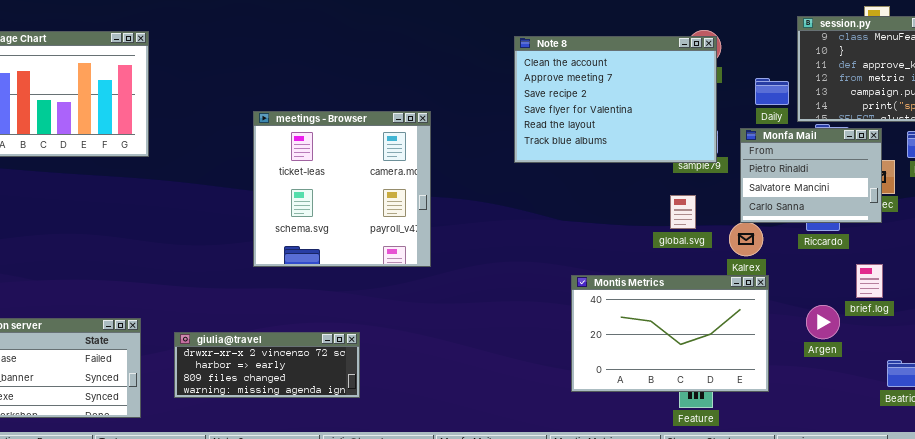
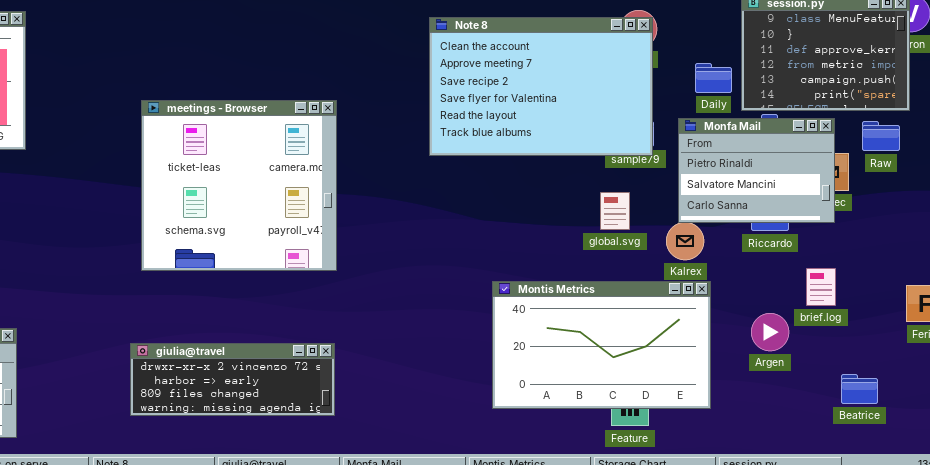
giulia@travel: [174,332,360,398] -> [130,343,335,416], moved

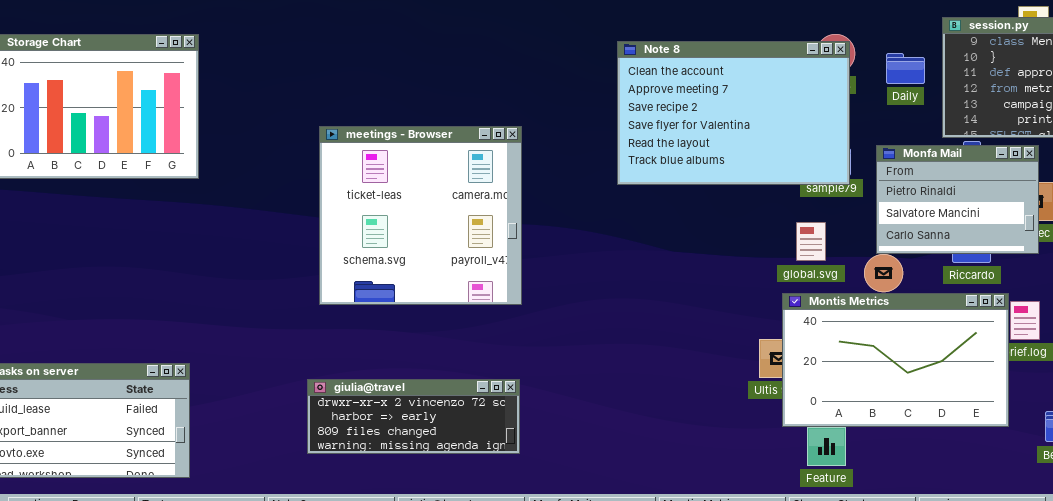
Daily: [695,63,732,93] -> [886,53,925,84], moved
Montis Metrics: [492,281,711,409] -> [782,293,1009,427], moved

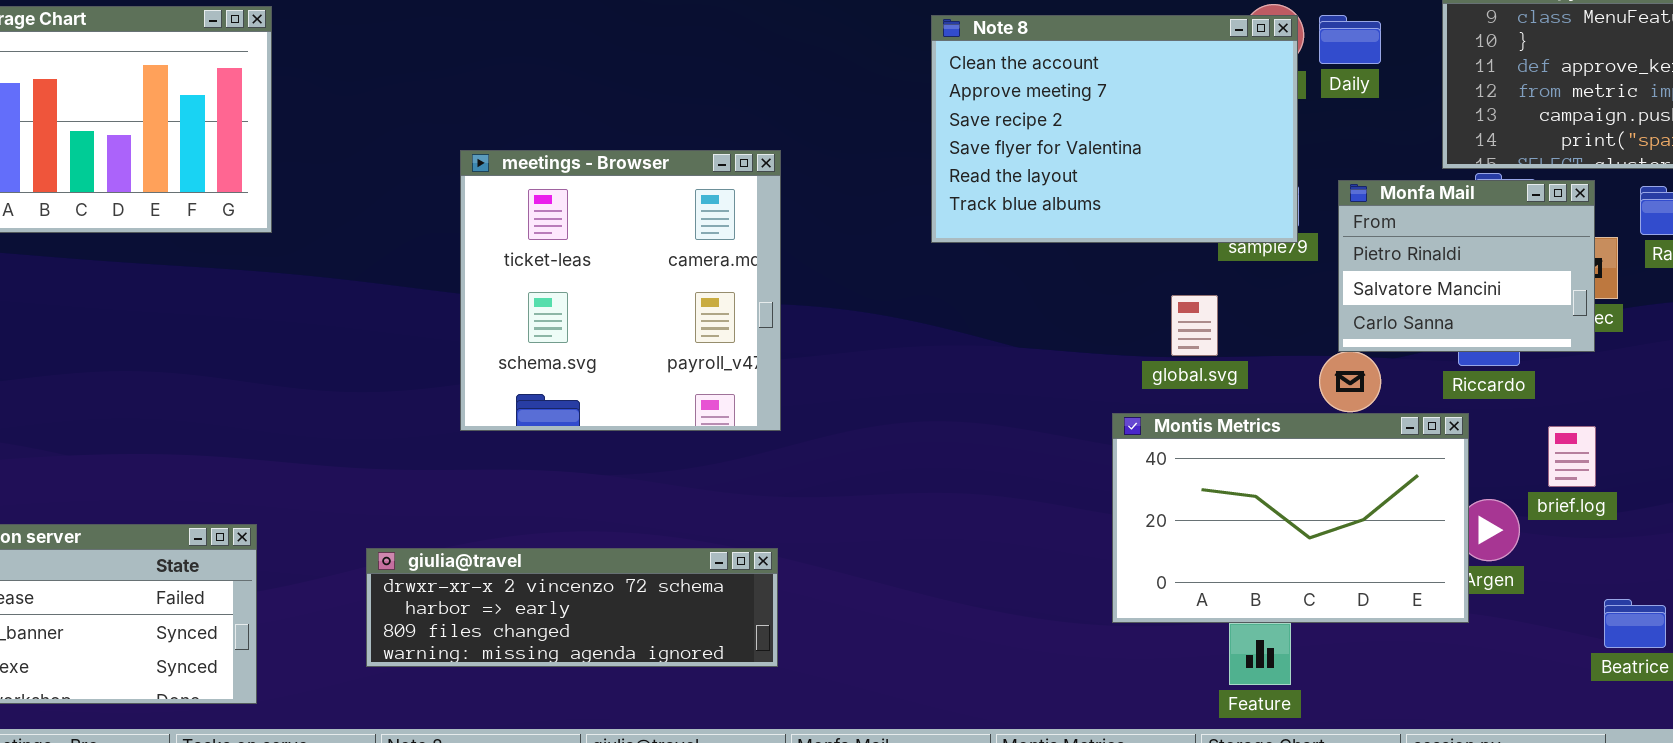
Daily: [886,53,925,84] -> [1319,15,1381,64], moved
global.svg: [796,222,826,261] -> [1171,295,1218,356], moved
Montis Metrics: [782,293,1009,427] -> [1112,413,1469,623], moved
giulia@travel: [307,379,520,454] -> [366,548,778,667], resized

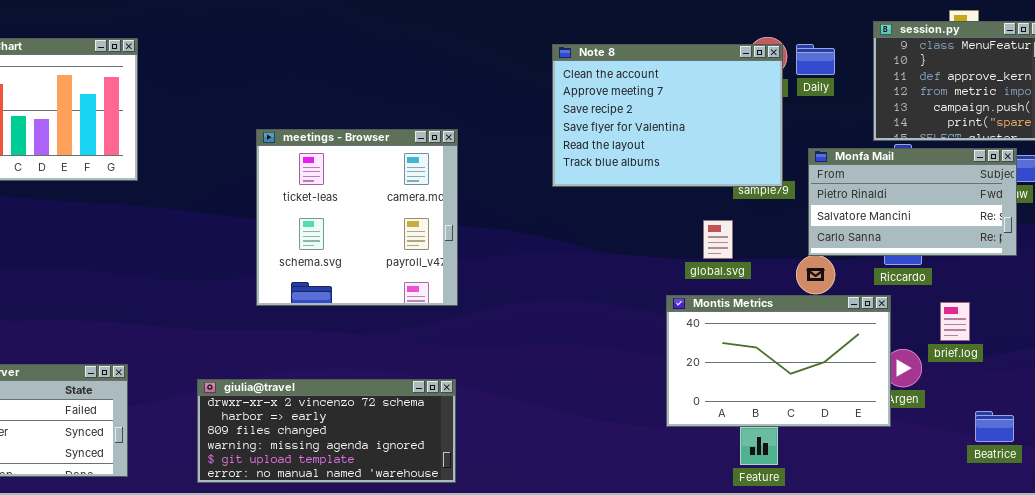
Monfa Mail: [1338,180,1595,352] -> [808,148,1017,256], resized
giulia@travel: [366,548,778,667] -> [197,379,456,483], resized

